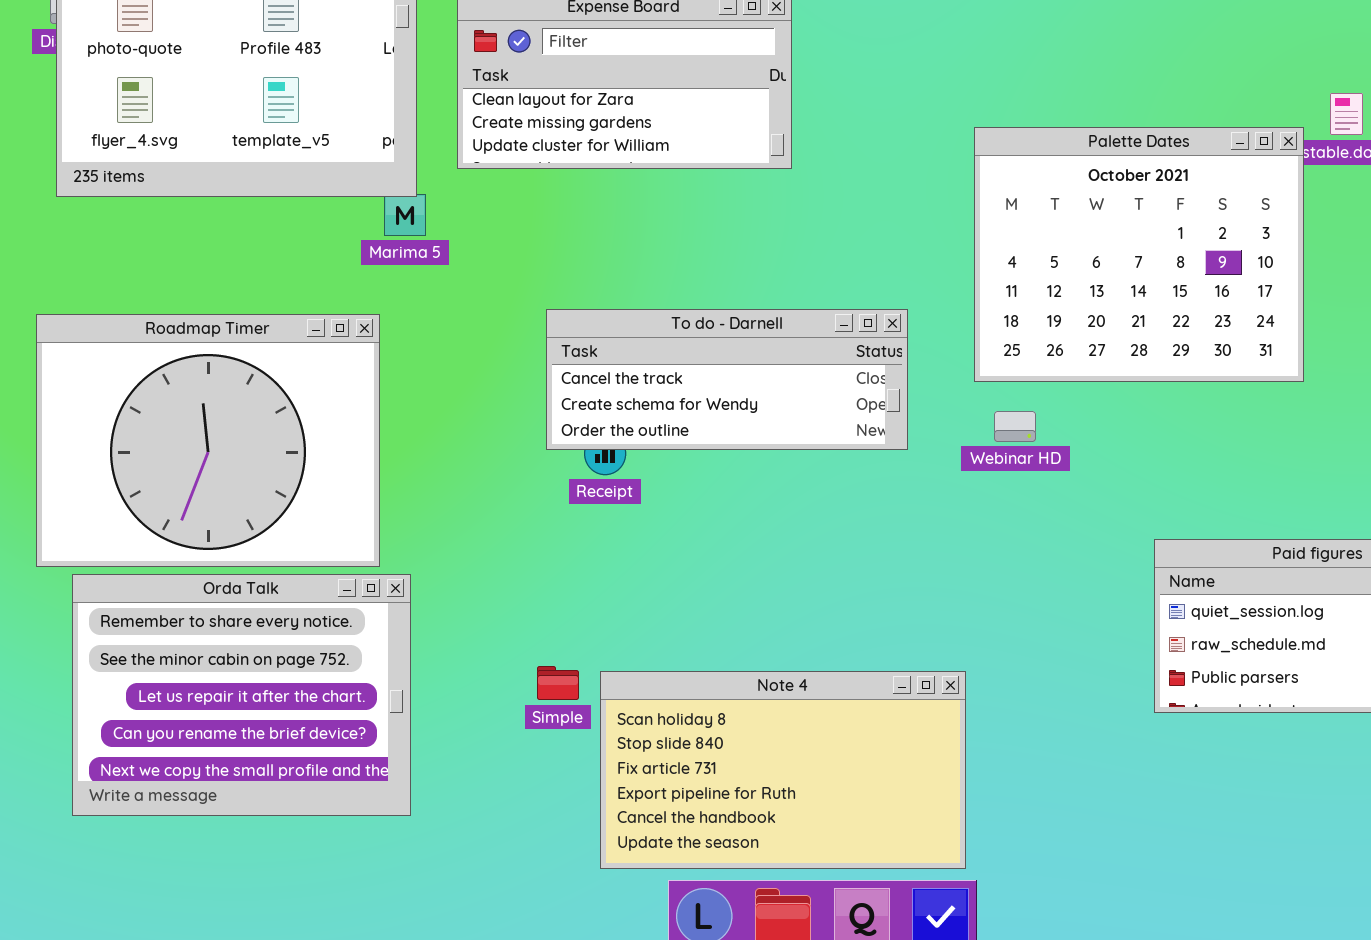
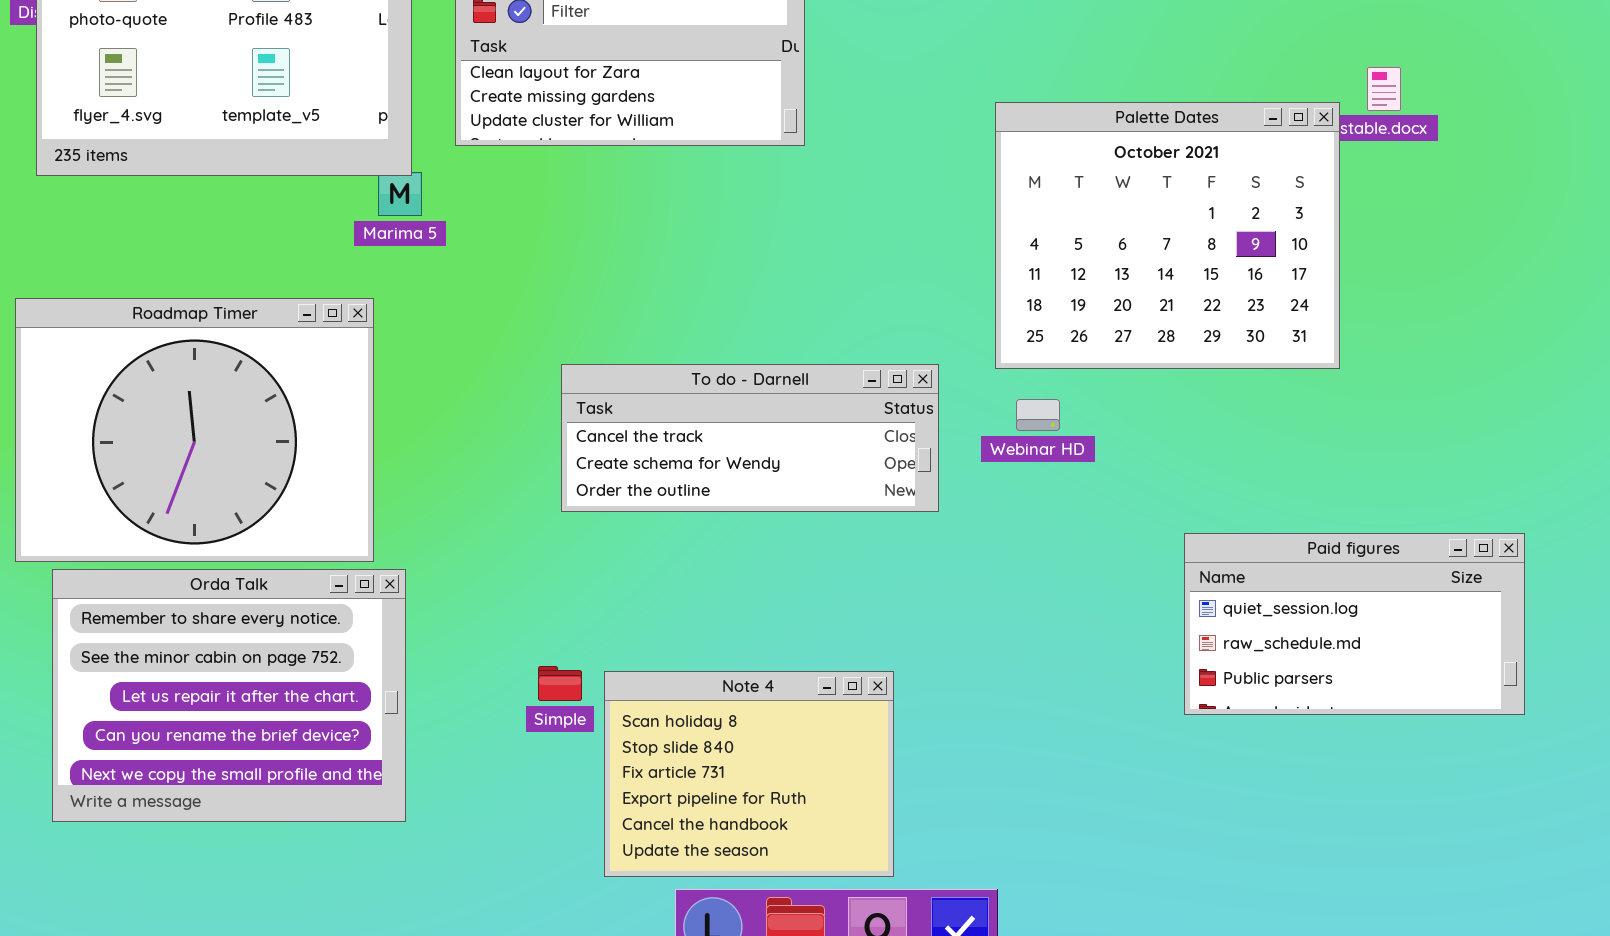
To do - Darnell: [546,309,908,450] -> [561,364,939,512], moved
Note 4: [600,671,966,869] -> [604,671,894,877], resized

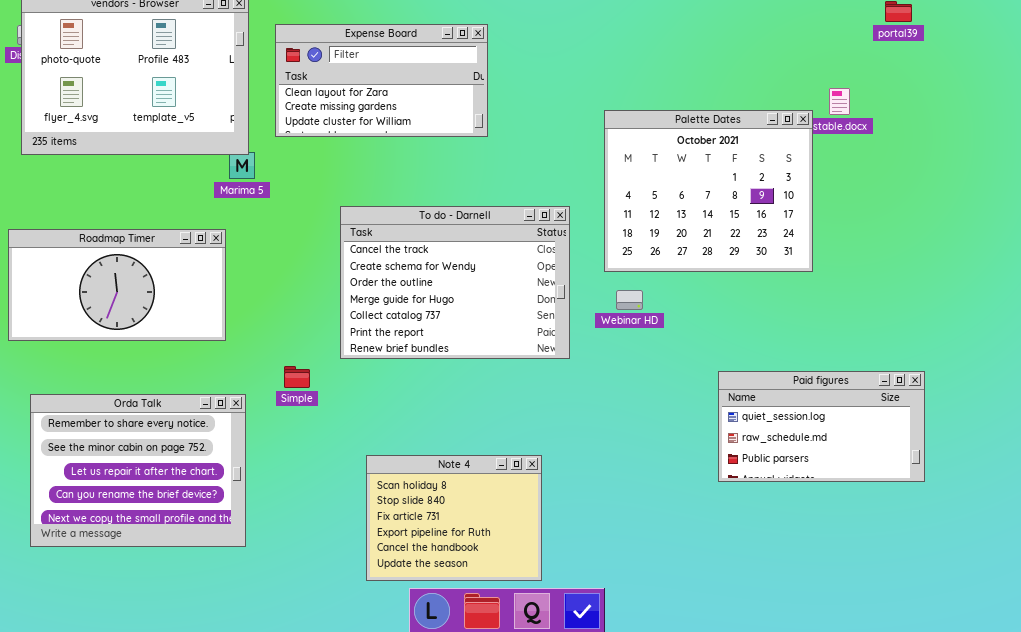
Roadmap Timer: [15,298,374,562] -> [8,229,226,341], resized
To do - Darnell: [561,364,939,512] -> [340,206,570,359], resized
Simple: [538,666,582,701] -> [284,366,310,388], moved

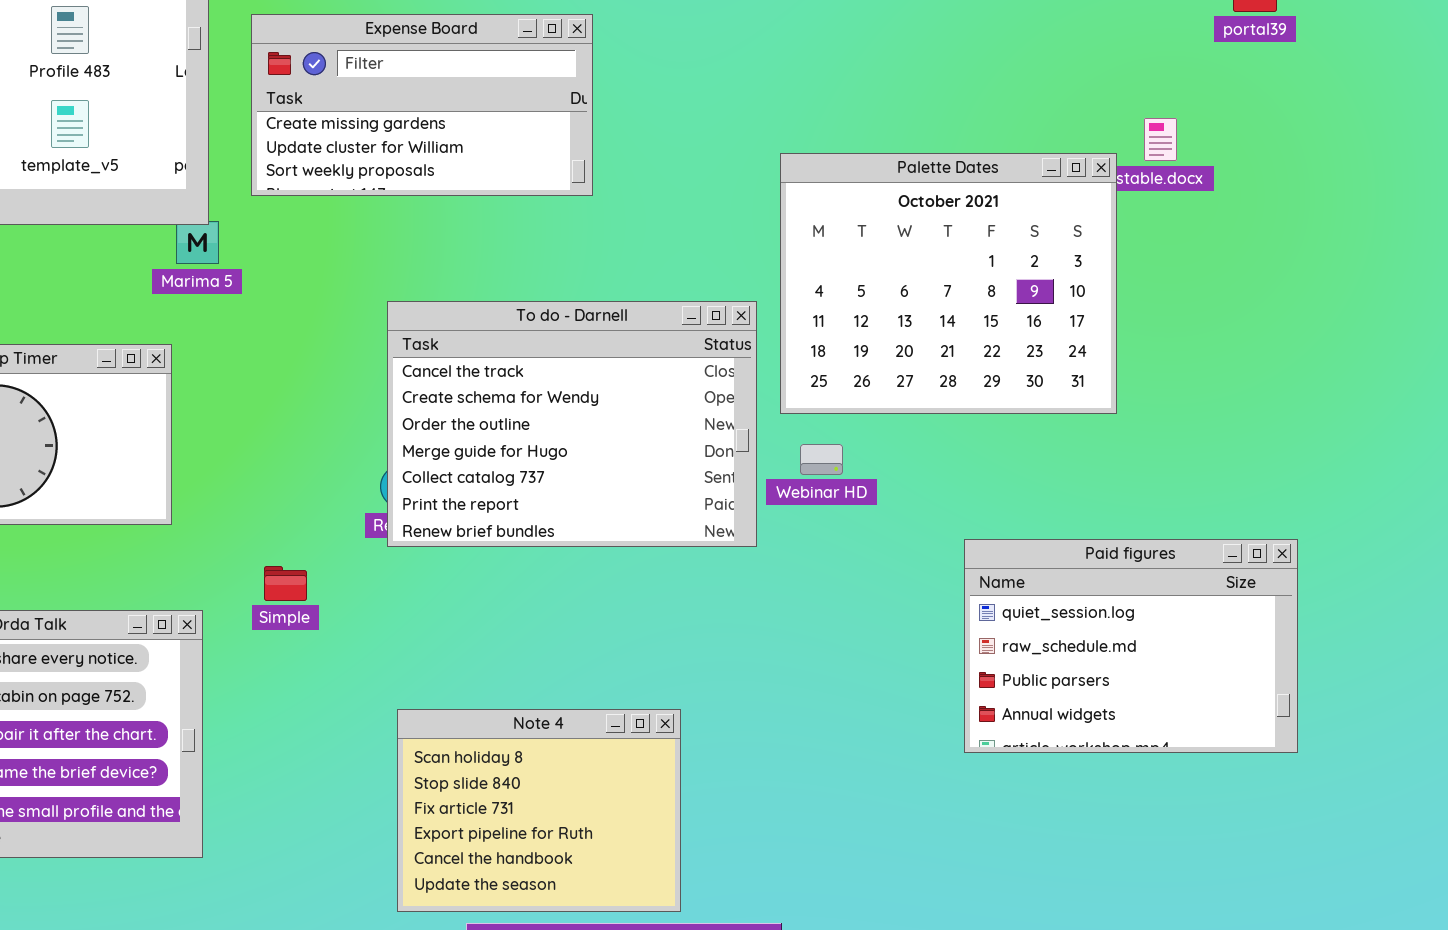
Expense Board: [275,24,488,137] -> [251,14,593,196], scrolled down 1 row
To do - Darnell: [340,206,570,359] -> [387,301,757,547], moved
Paid figures: [718,371,925,482] -> [964,539,1298,753], resized

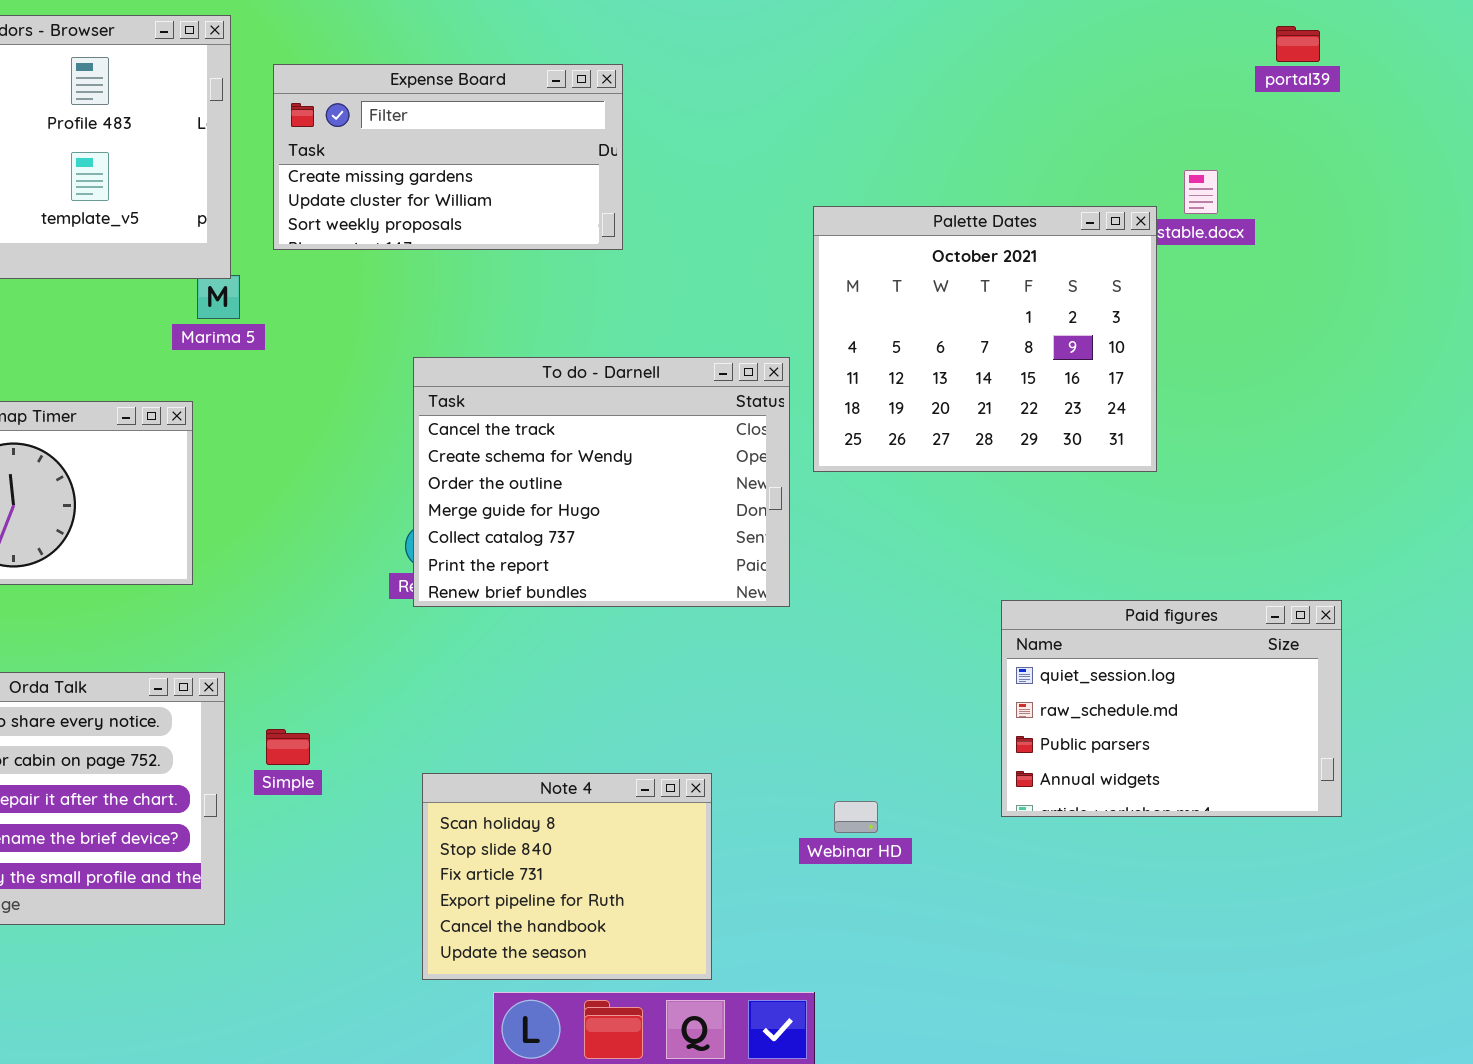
Webinar HD: [800,444,843,475] -> [834,801,878,833], moved
Simple: [264,566,307,601] -> [266,729,310,765], moved

